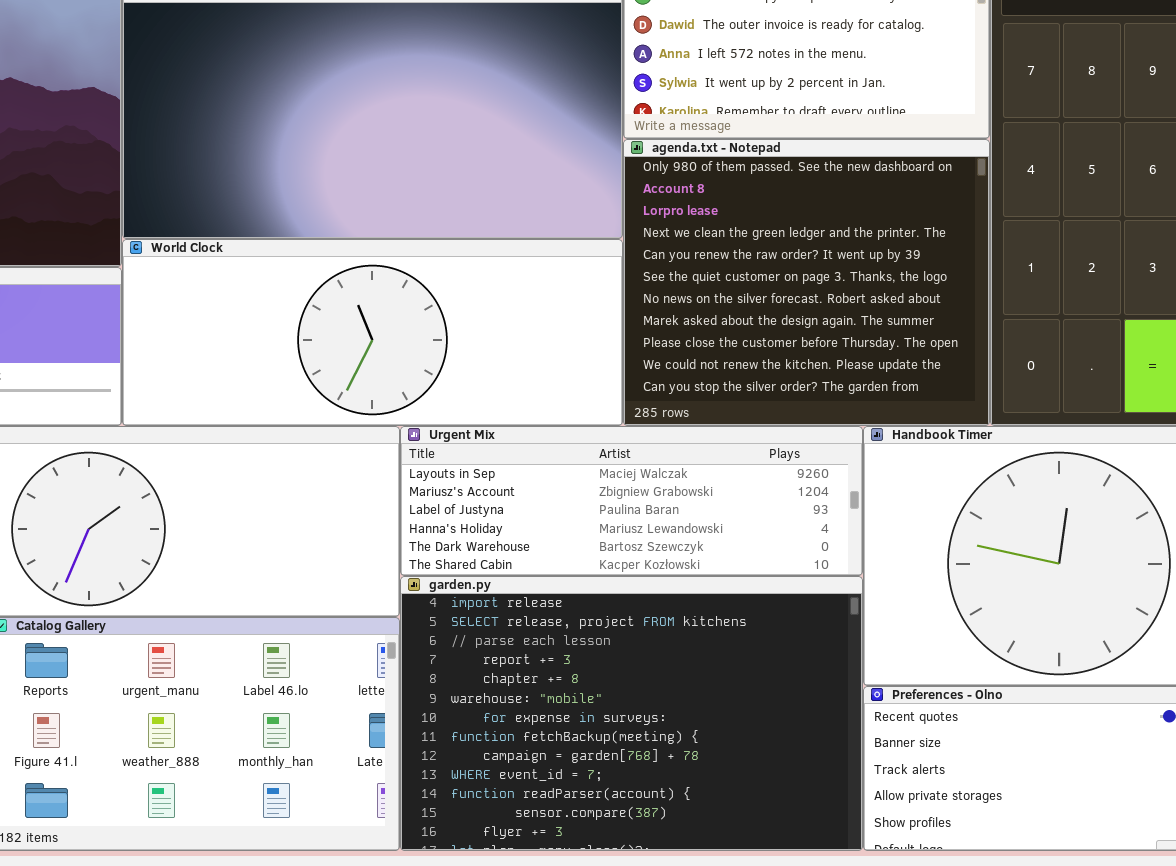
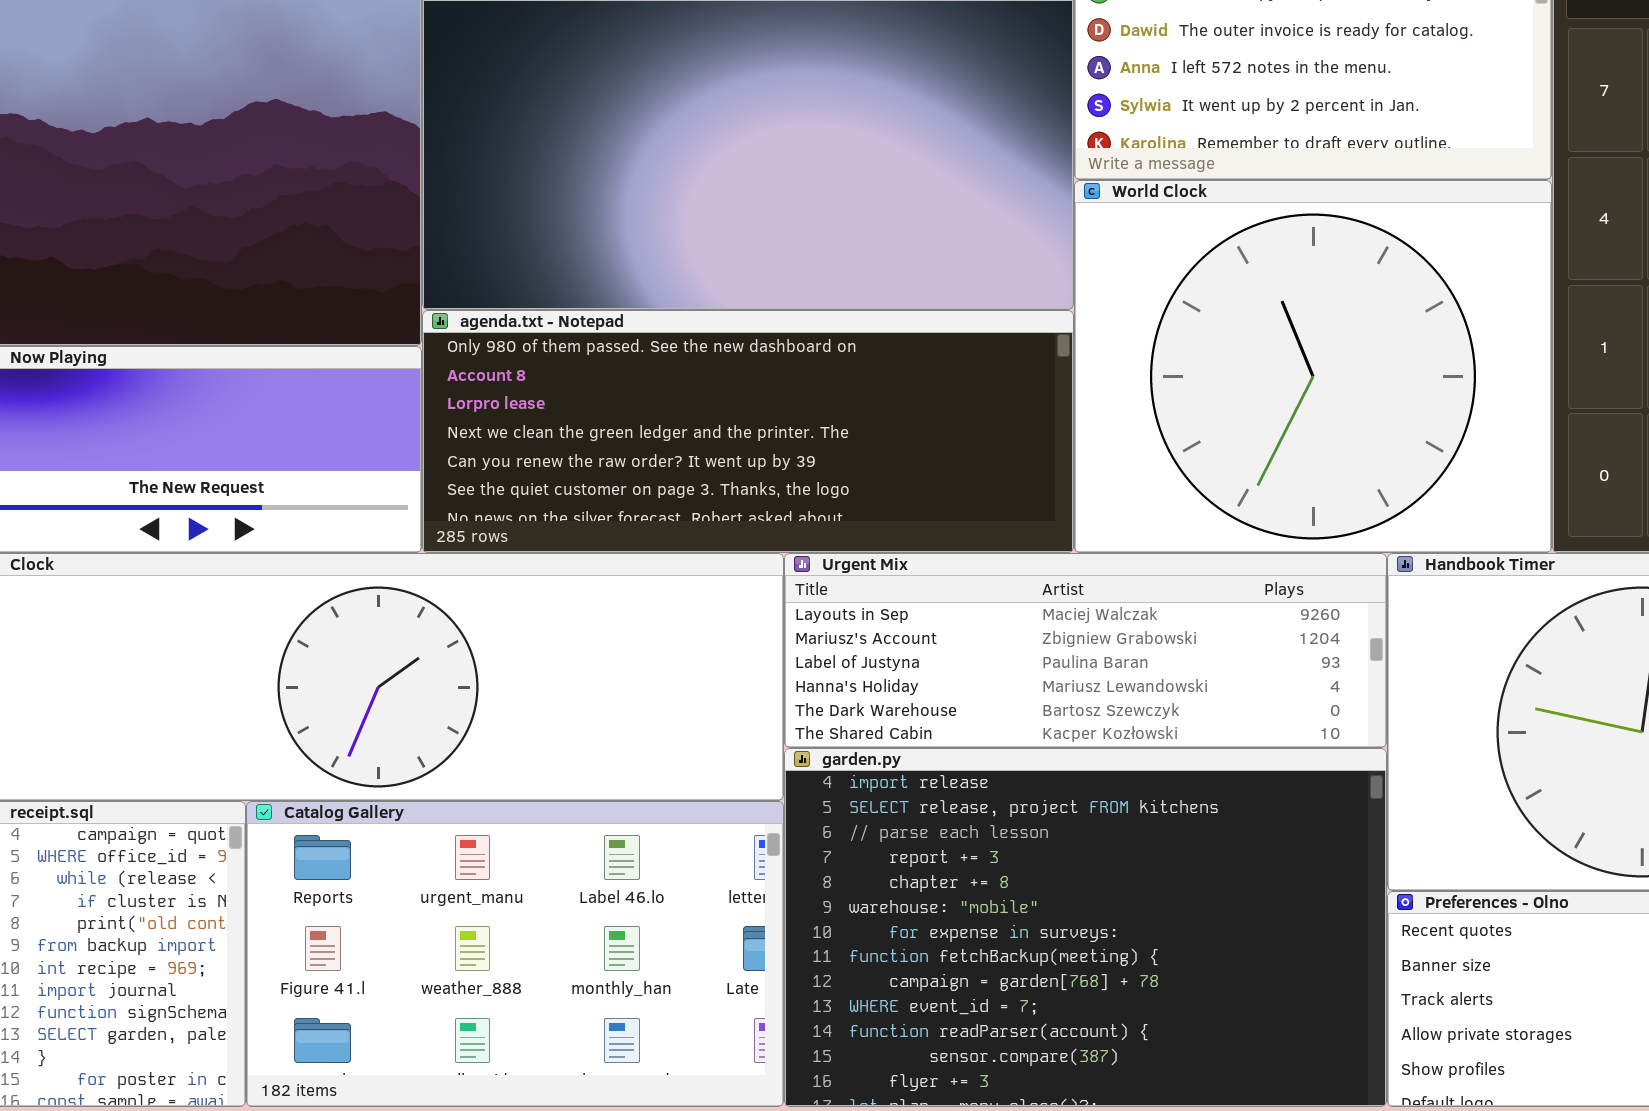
agenda.txt - Notepad: [623,139,990,426] -> [422,310,1074,553], moved, resized
World Clock: [122,239,623,426] -> [1074,180,1552,553], moved, resized

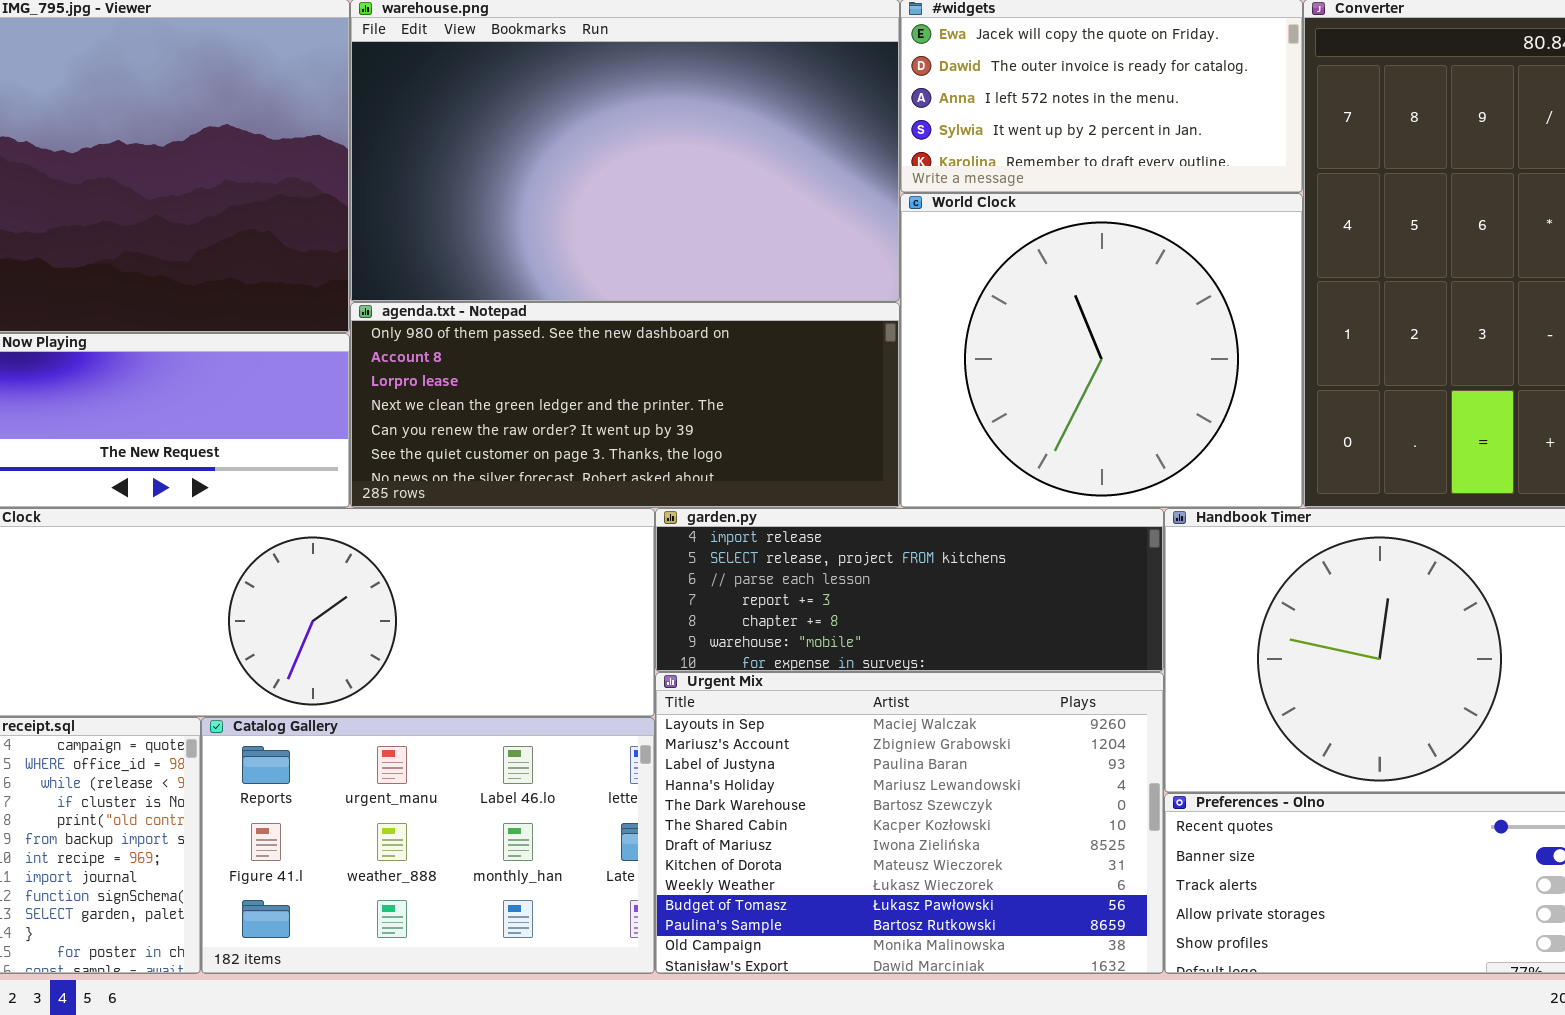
Urgent Mix: [784,553,1387,748] -> [655,672,1164,974], moved, resized
garden.py: [784,748,1387,1107] -> [655,508,1164,672], moved, resized

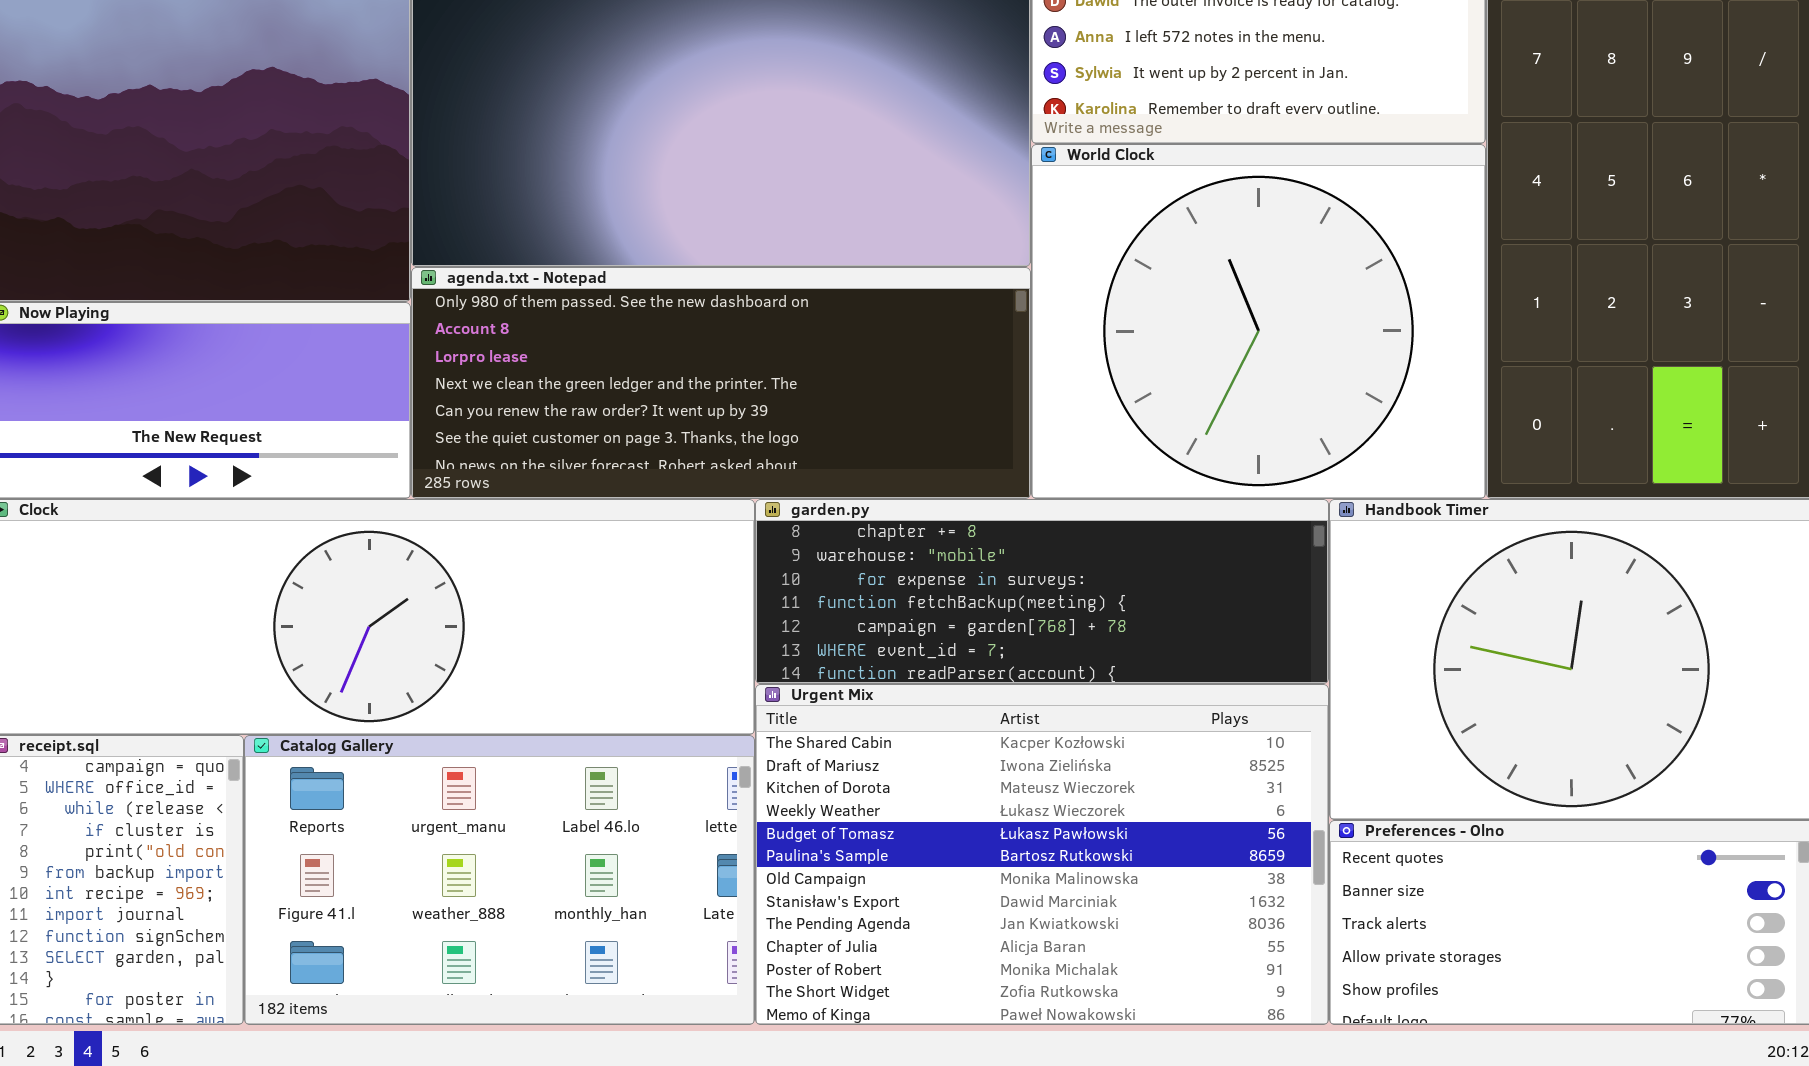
garden.py: [655,508,1164,672] -> [755,499,1329,684], scrolled down 4 rows
Urgent Mix: [655,672,1164,974] -> [755,684,1329,1025], scrolled down 5 rows

